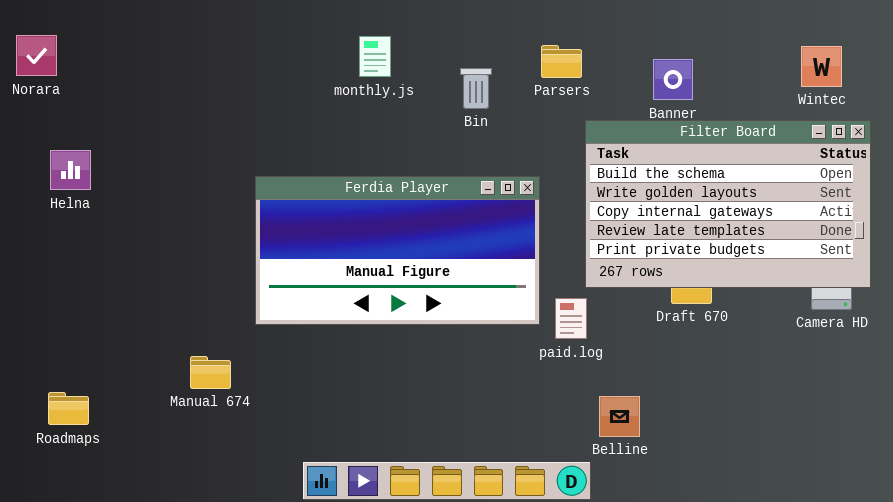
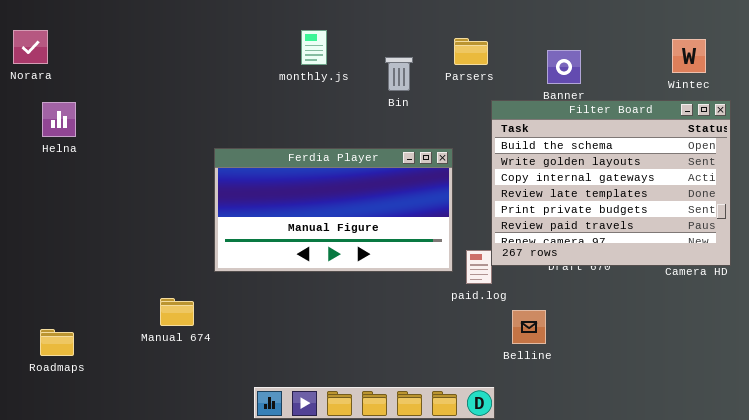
Filter Board: [585,120,871,288] -> [491,100,731,266], resized
Helna: [50,150,91,190] -> [42,102,76,137], moved
Belline: [599,396,640,437] -> [512,310,546,344], moved

